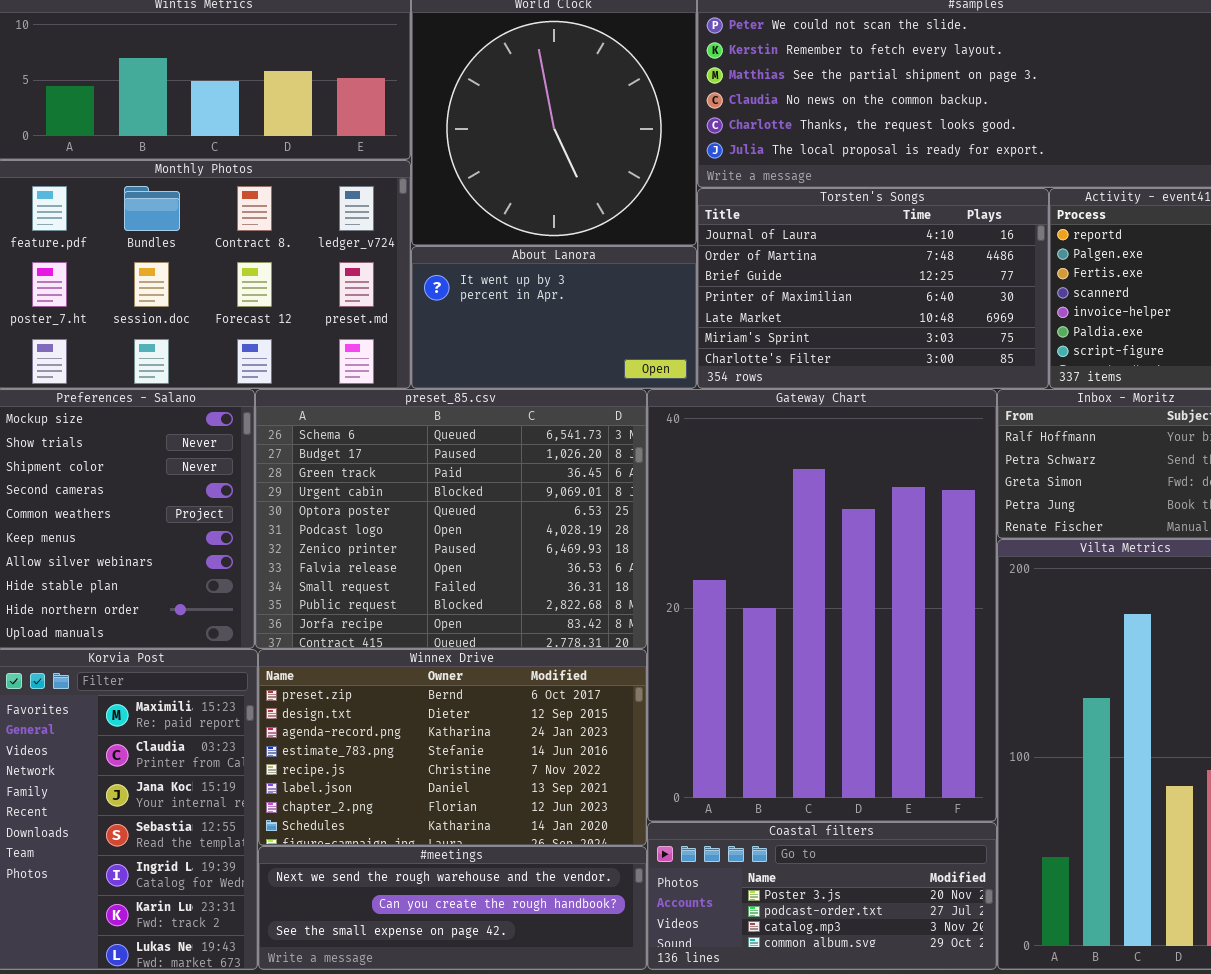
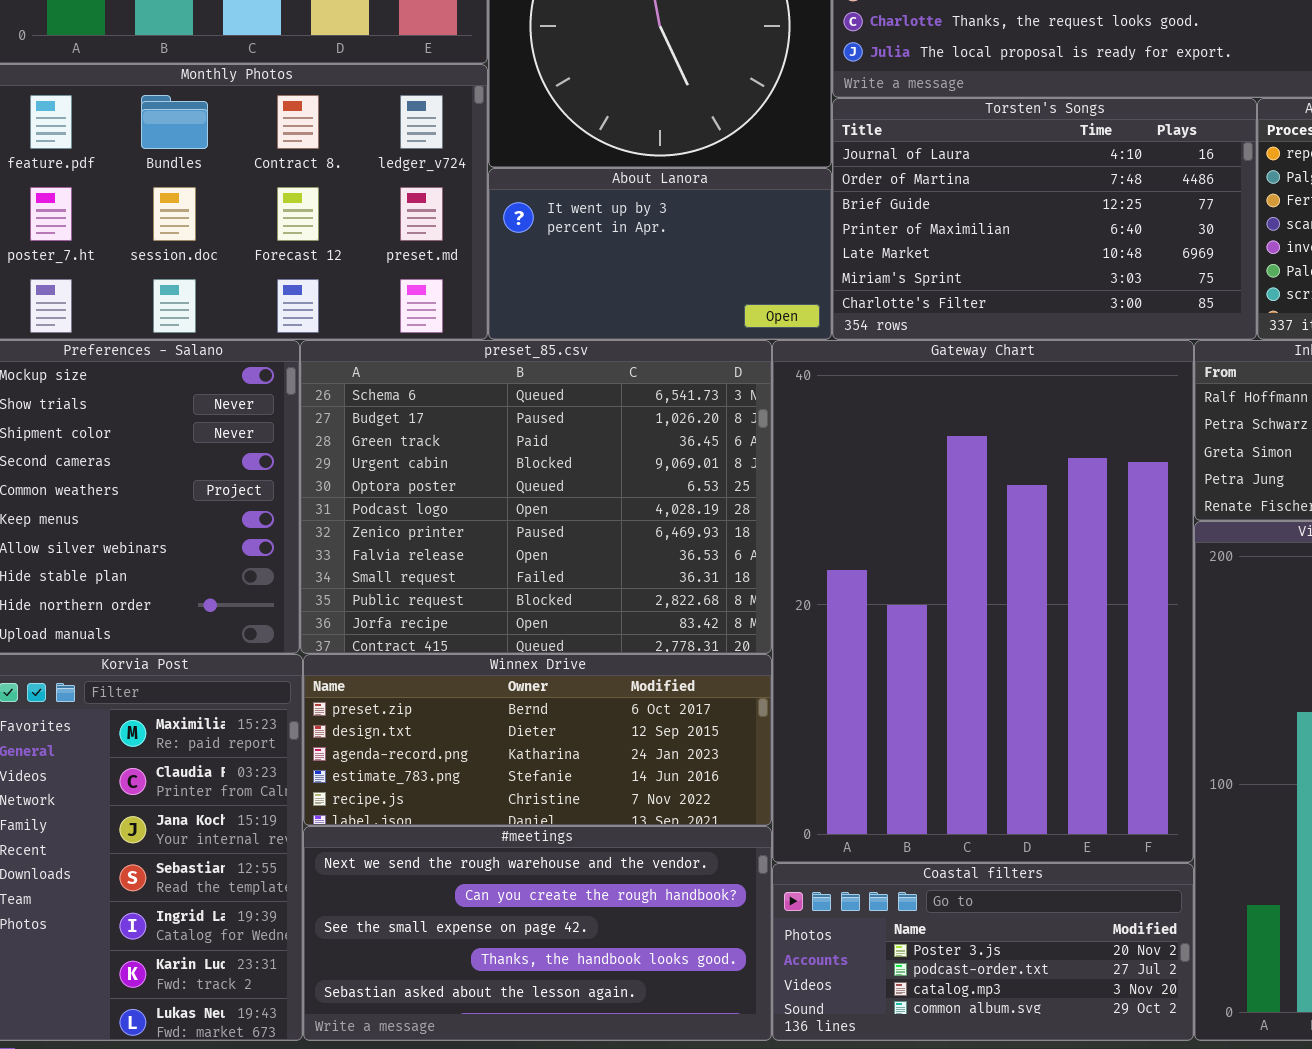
Winnex Drive: [258,649,647,846] -> [303,654,772,826], resized
#meetings: [258,846,647,970] -> [303,826,772,1041], resized

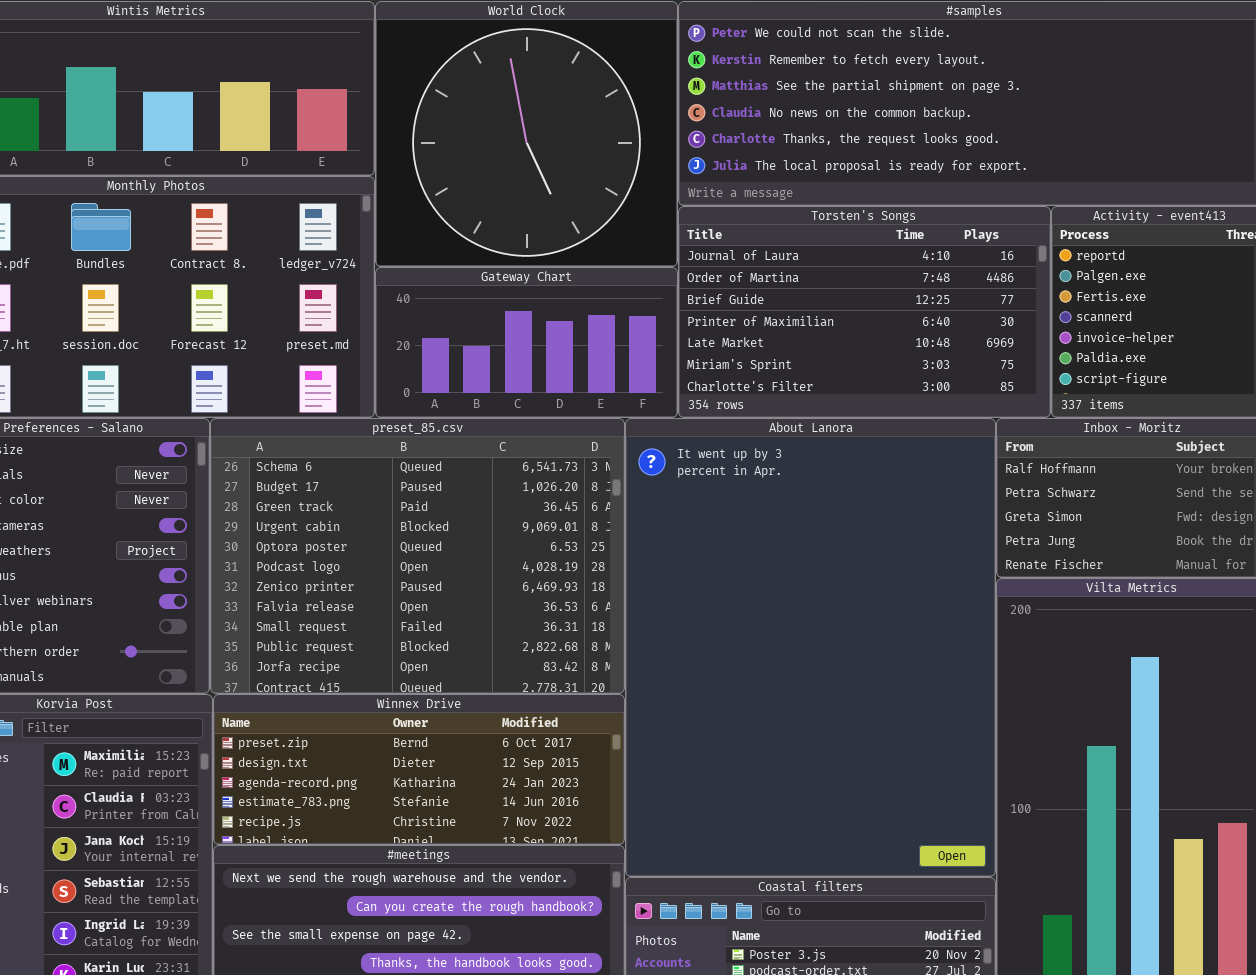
About Lanora: [488,168,832,340] -> [625,418,996,877], moved, resized
Gateway Chart: [772,340,1194,863] -> [375,267,678,418], moved, resized

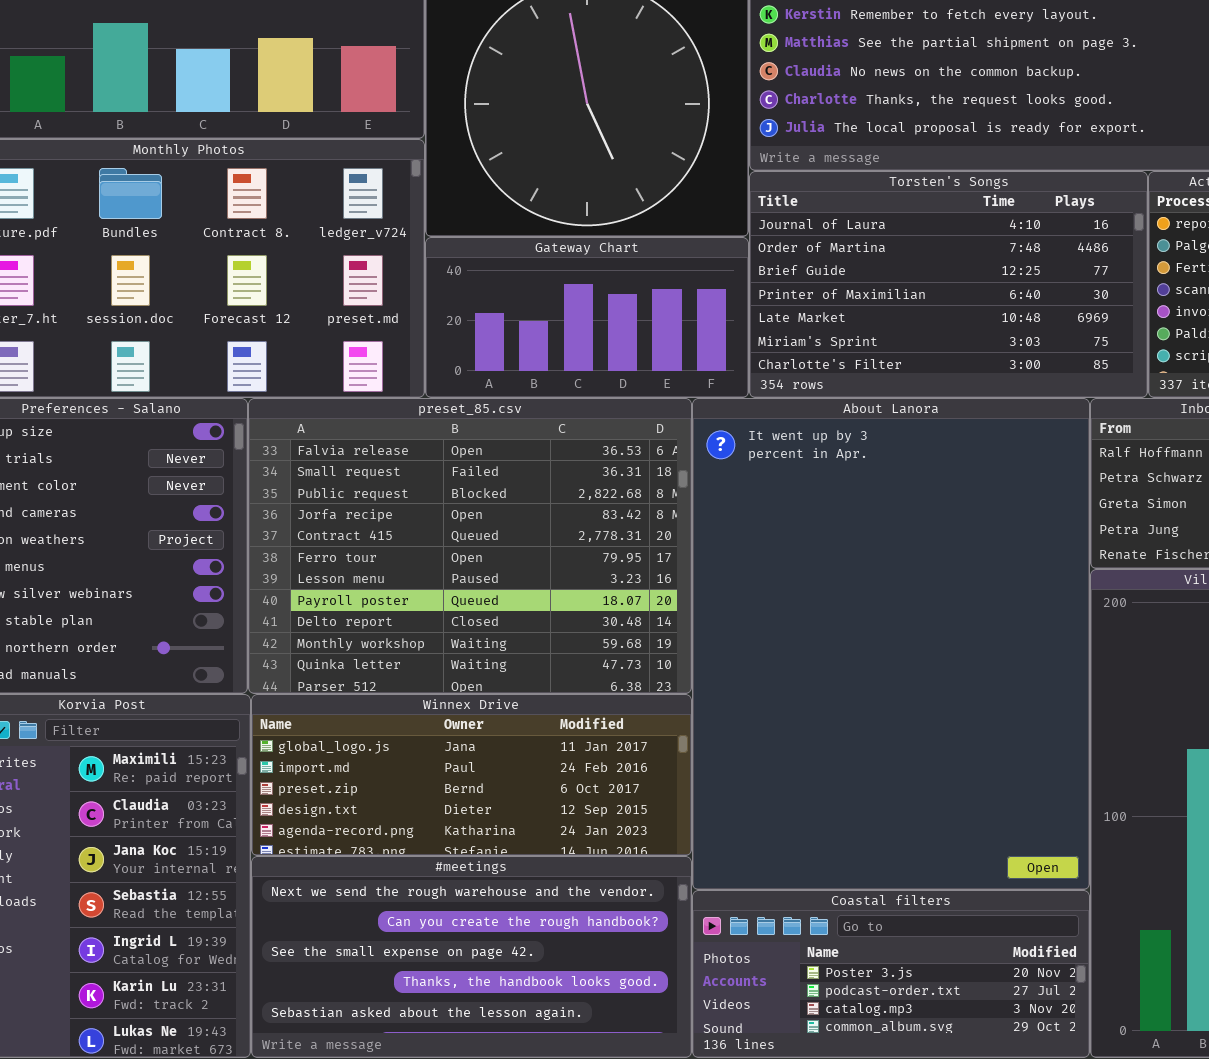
preset_85.csv: [210,418,625,694] -> [248,398,692,694], scrolled down 7 rows
Winnex Drive: [213,694,625,845] -> [251,694,692,856], scrolled up 2 rows

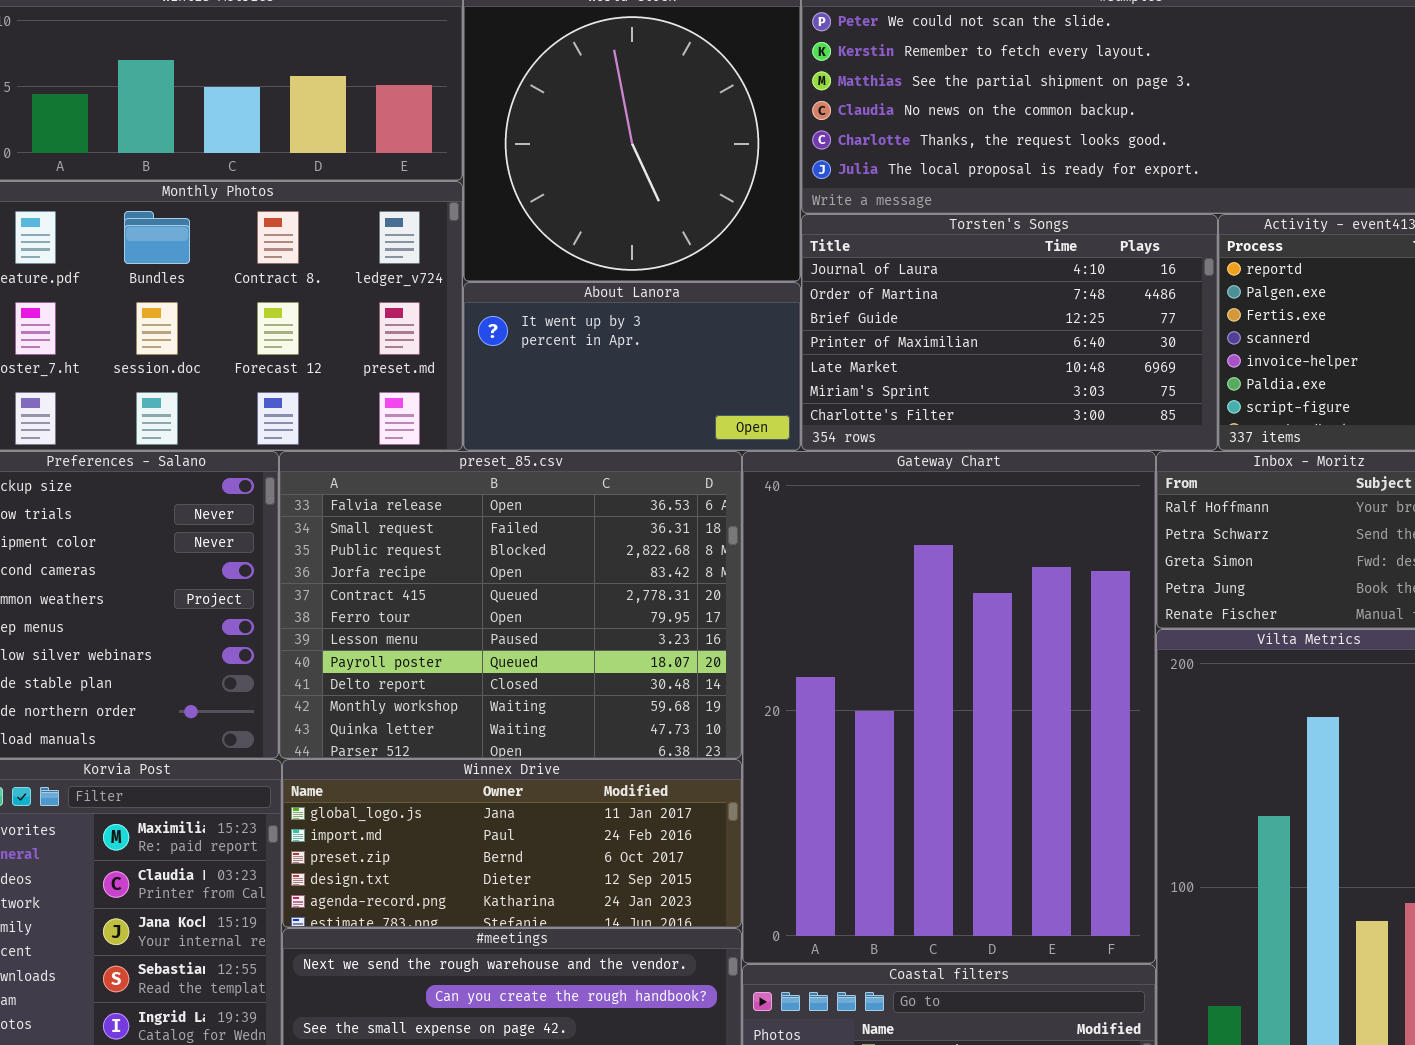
Gateway Chart: [425,237,749,398] -> [742,451,1156,964], moved, resized
About Lanora: [692,398,1090,890] -> [463,282,801,451], moved, resized

